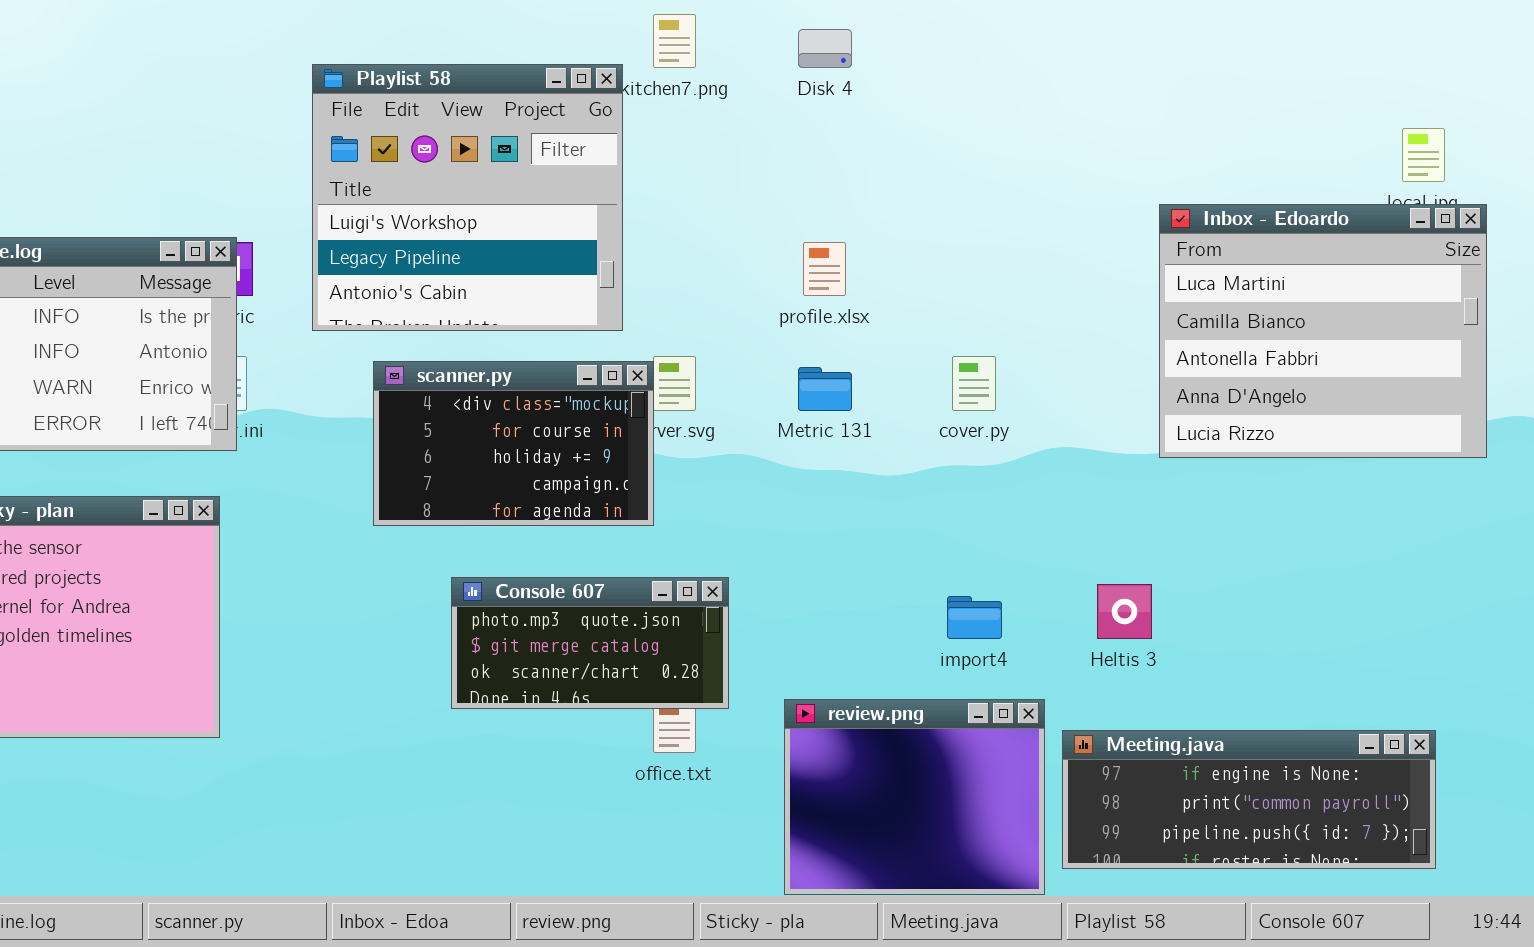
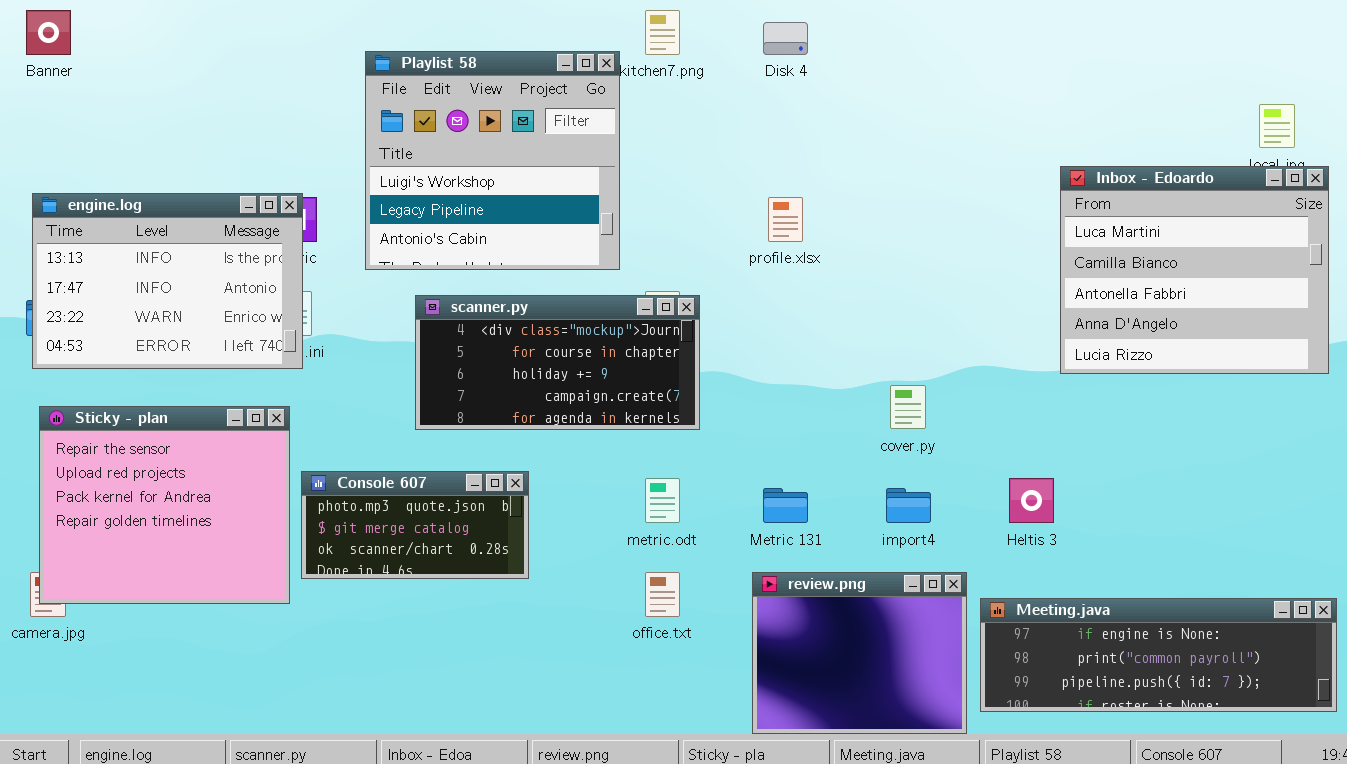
cover.py: [952,356,996,411] -> [890,385,926,429], moved
scanner.py: [373,361,654,526] -> [415,295,700,430], resized
Metric 131: [798,367,852,411] -> [763,488,808,523], moved
Console 607: [451,577,729,709] -> [301,471,529,579], moved
Meeting.java: [1062,730,1436,869] -> [980,598,1337,712], resized

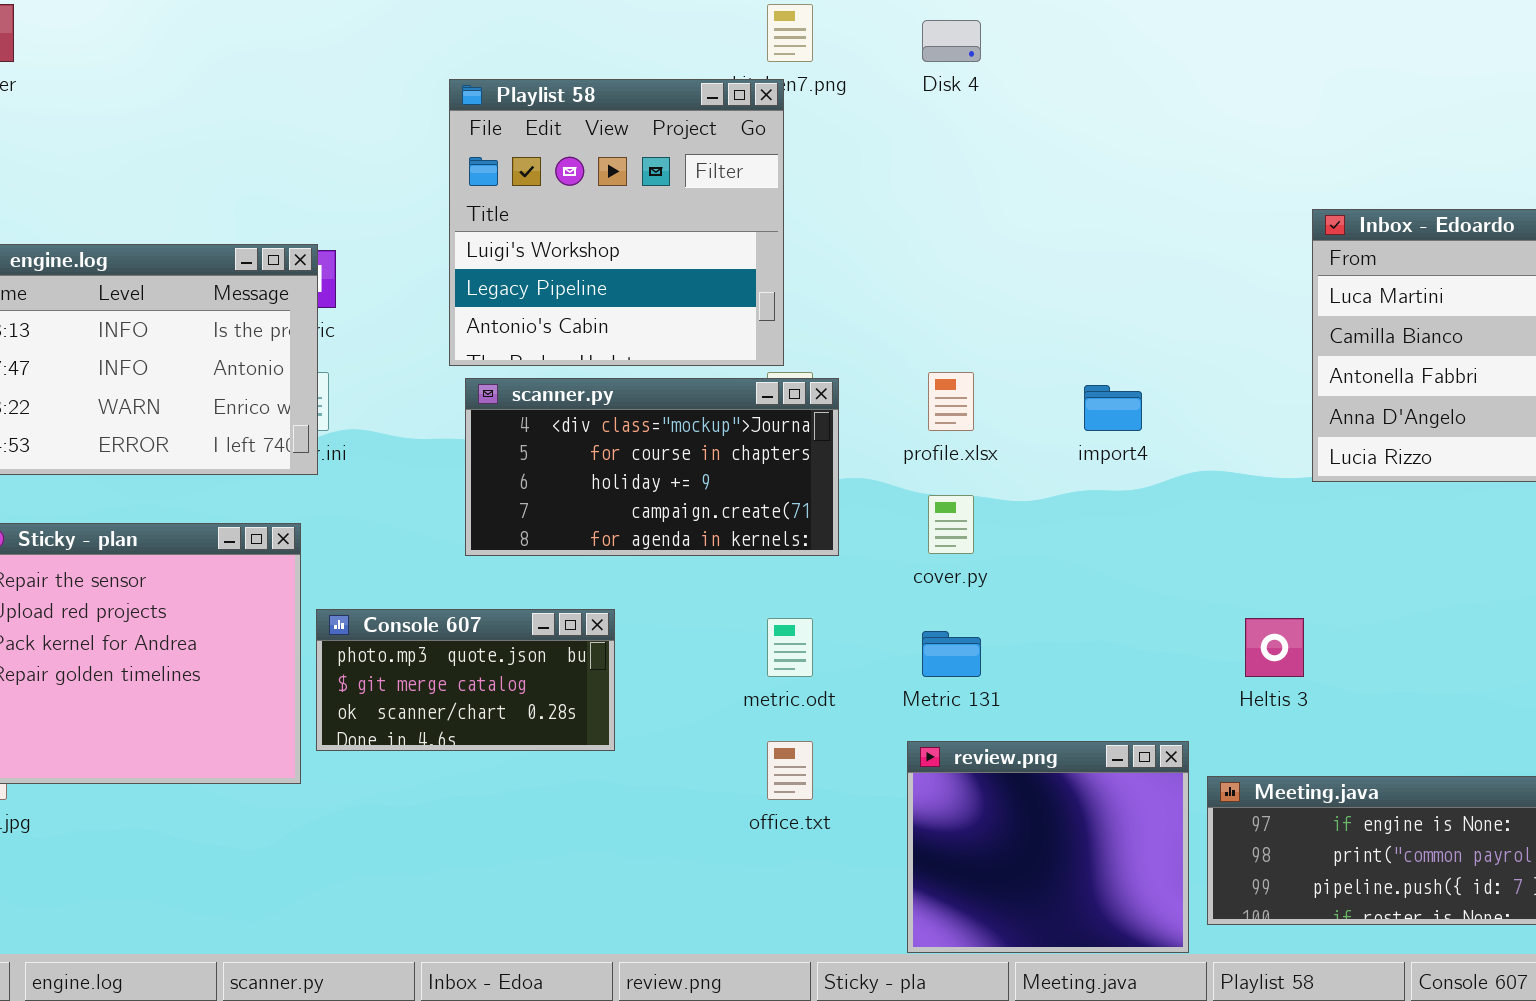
Playlist 58: [365,51,620,270] -> [449,79,784,366], moved
profile.xlsx: [768,197,803,242] -> [928,372,974,431], moved
cover.py: [890,385,926,429] -> [928,495,974,554], moved
import4: [886,488,931,523] -> [1084,385,1142,431], moved

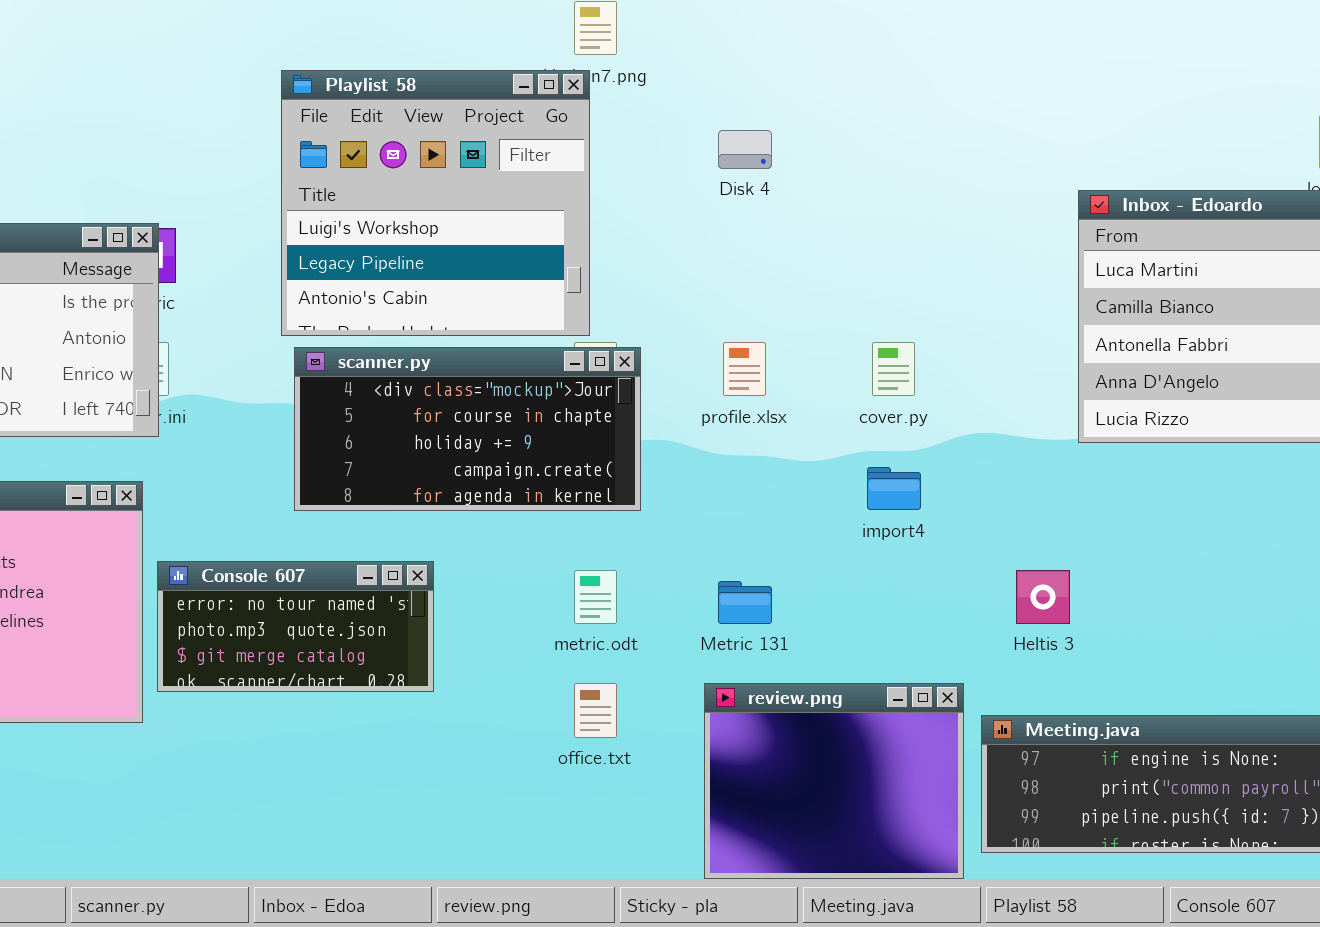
Disk 4: [922,20,981,62] -> [718,130,772,169], moved
import4: [1084,385,1142,431] -> [867,467,921,510], moved
cover.py: [928,495,974,554] -> [872,342,915,396], moved
Console 607: [316,609,615,751] -> [157,561,434,692], scrolled up 1 row

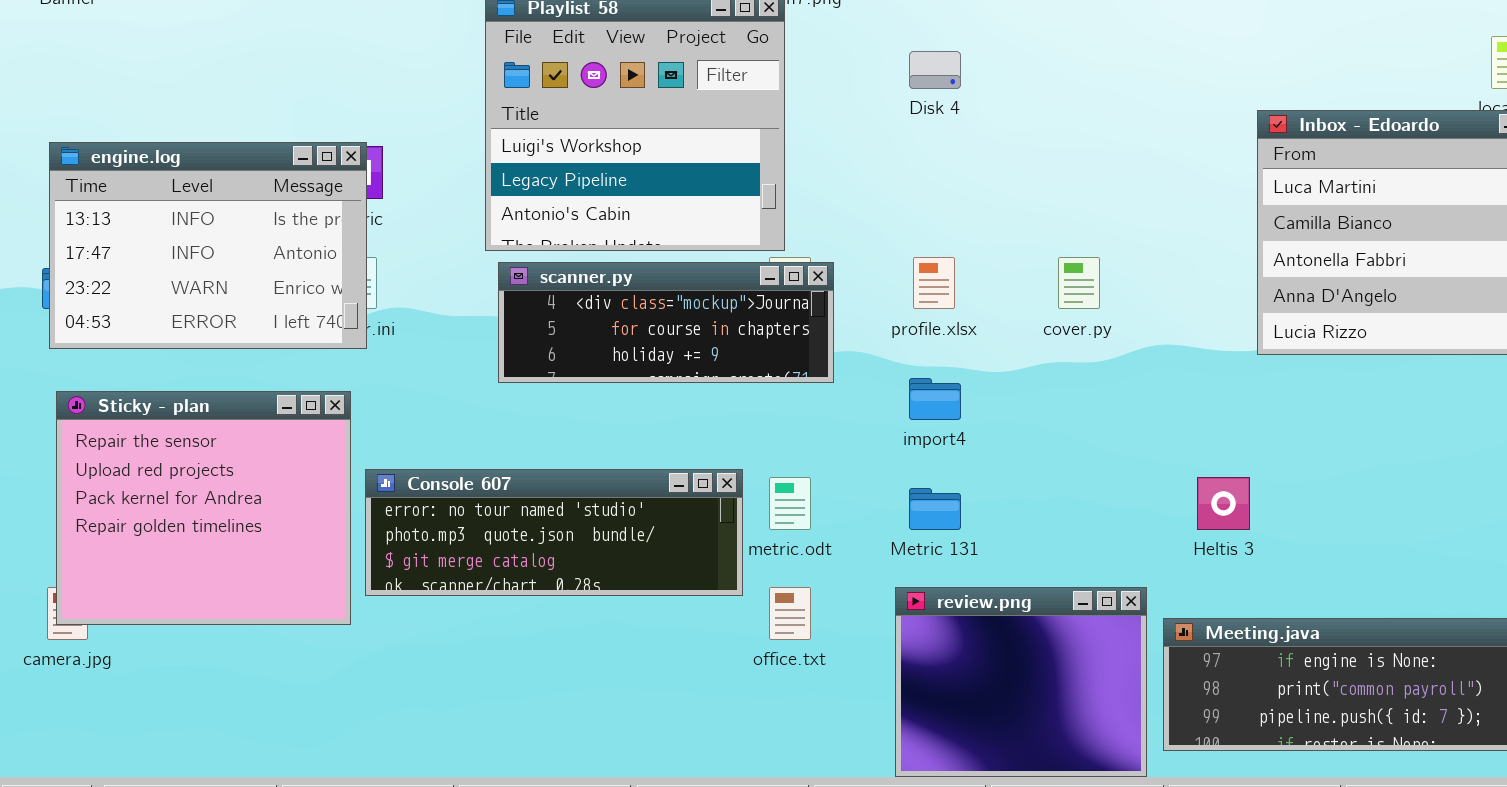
scanner.py: [294,347,641,511] -> [498,262,834,383], resized
import4: [867,467,921,510] -> [909,378,961,420], moved
Console 607: [157,561,434,692] -> [365,469,743,596], resized

